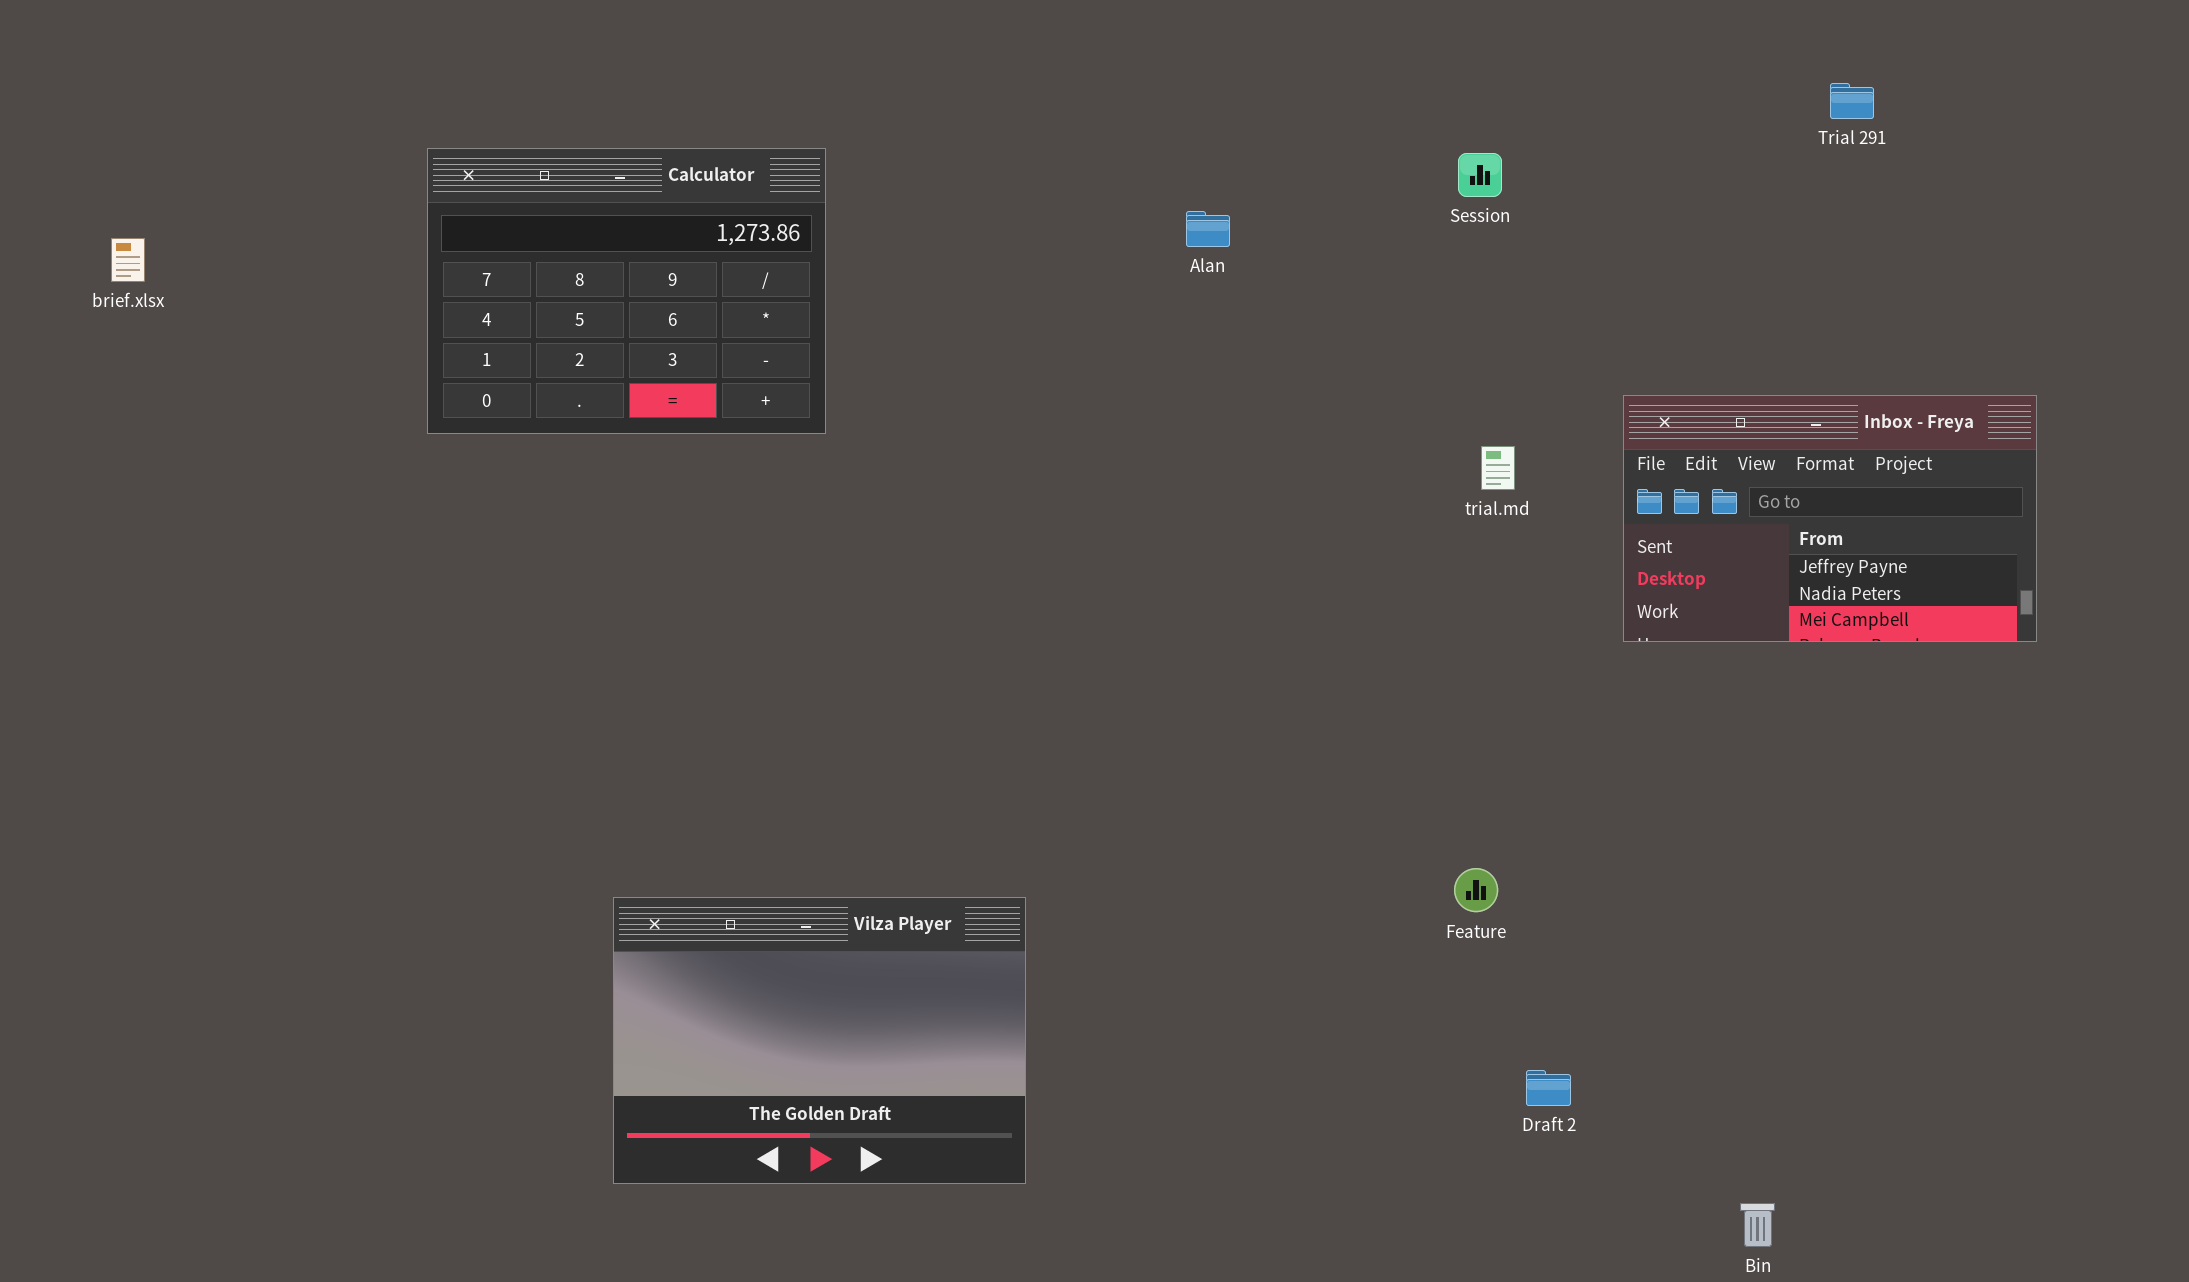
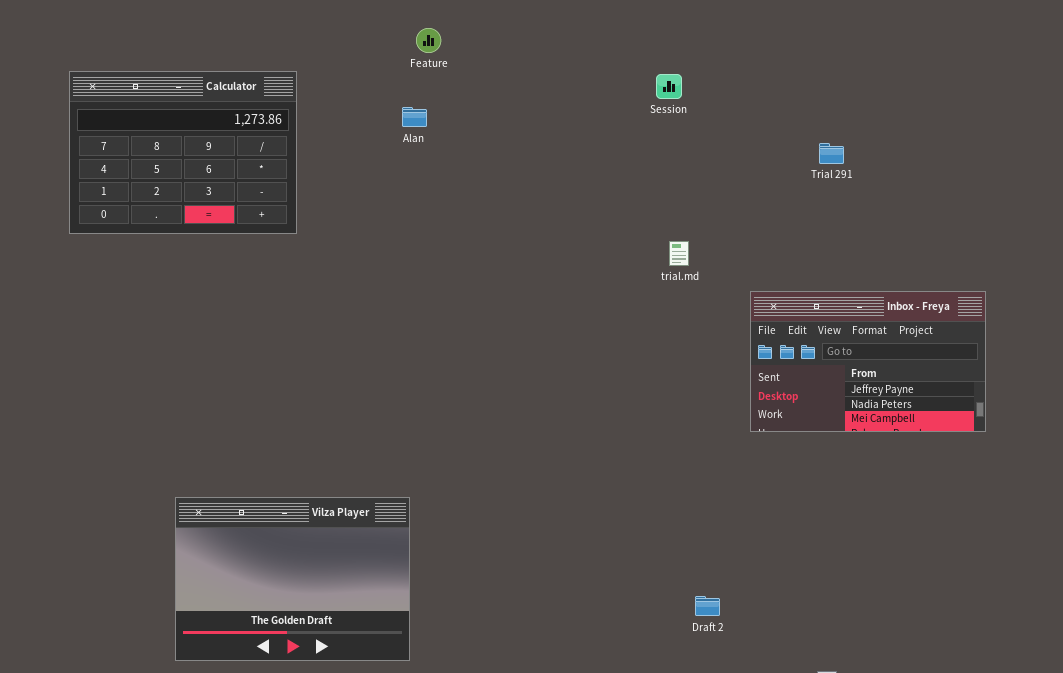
Trial 291: [1830,83,1874,119] -> [819,143,844,164], moved
Alan: [1186,211,1230,247] -> [402,107,427,127], moved
Inbox - Freya: [1623,395,2037,642] -> [750,291,986,432], moved
Feature: [1454,868,1498,912] -> [416,28,441,53], moved

